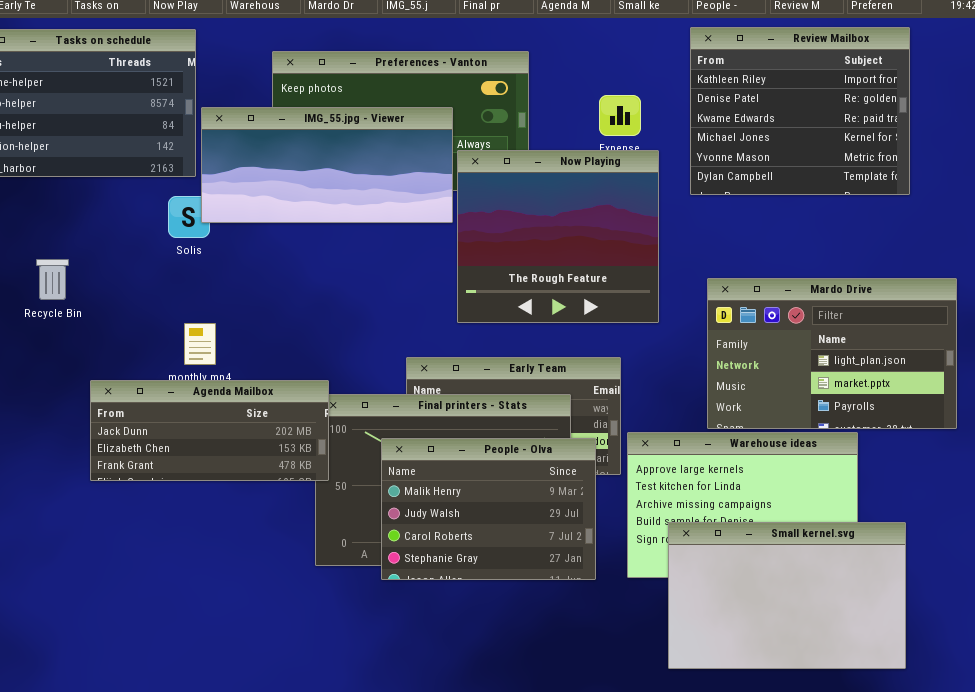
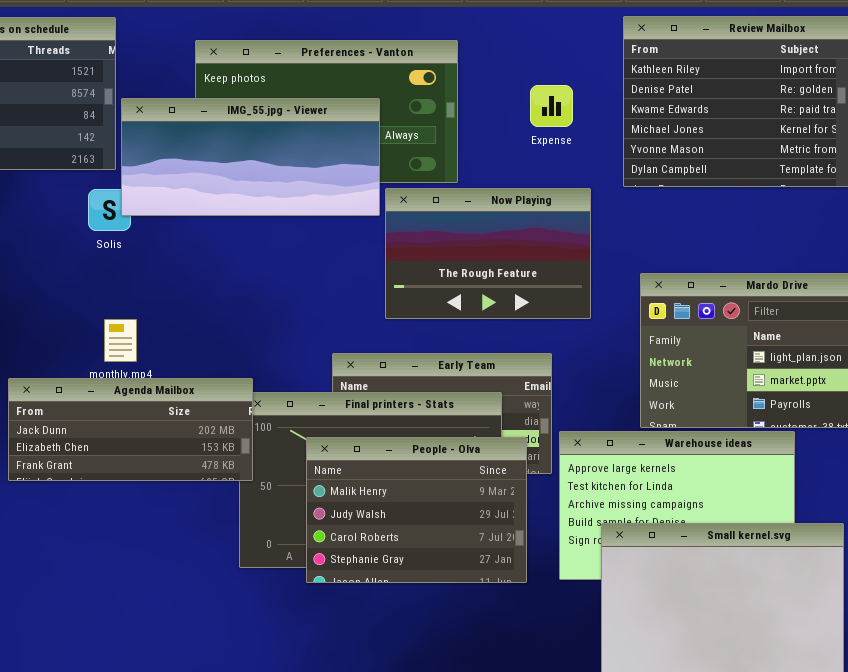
Now Playing: [457,150,659,323] -> [385,188,591,319], resized

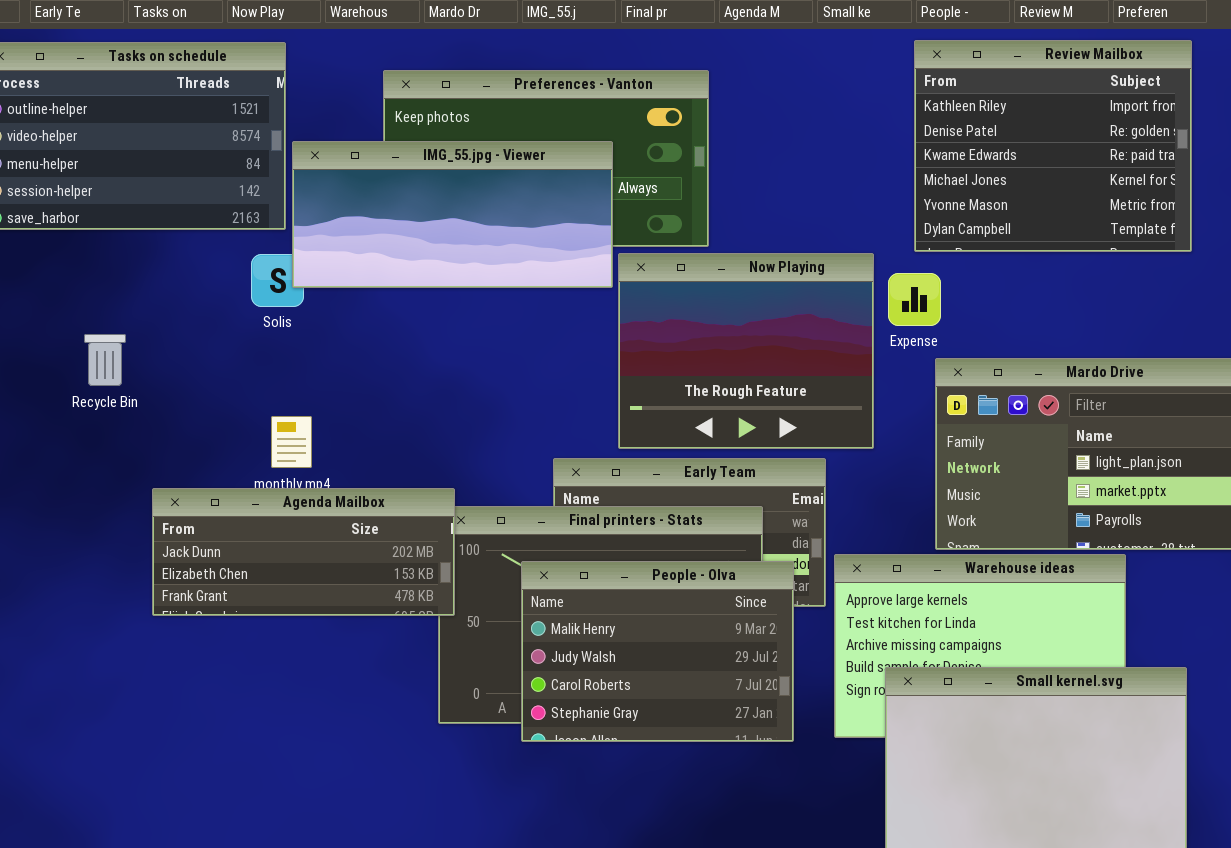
Expense: [530,85,573,127] -> [888,273,941,326], moved
Now Playing: [385,188,591,319] -> [618,253,874,449], resized

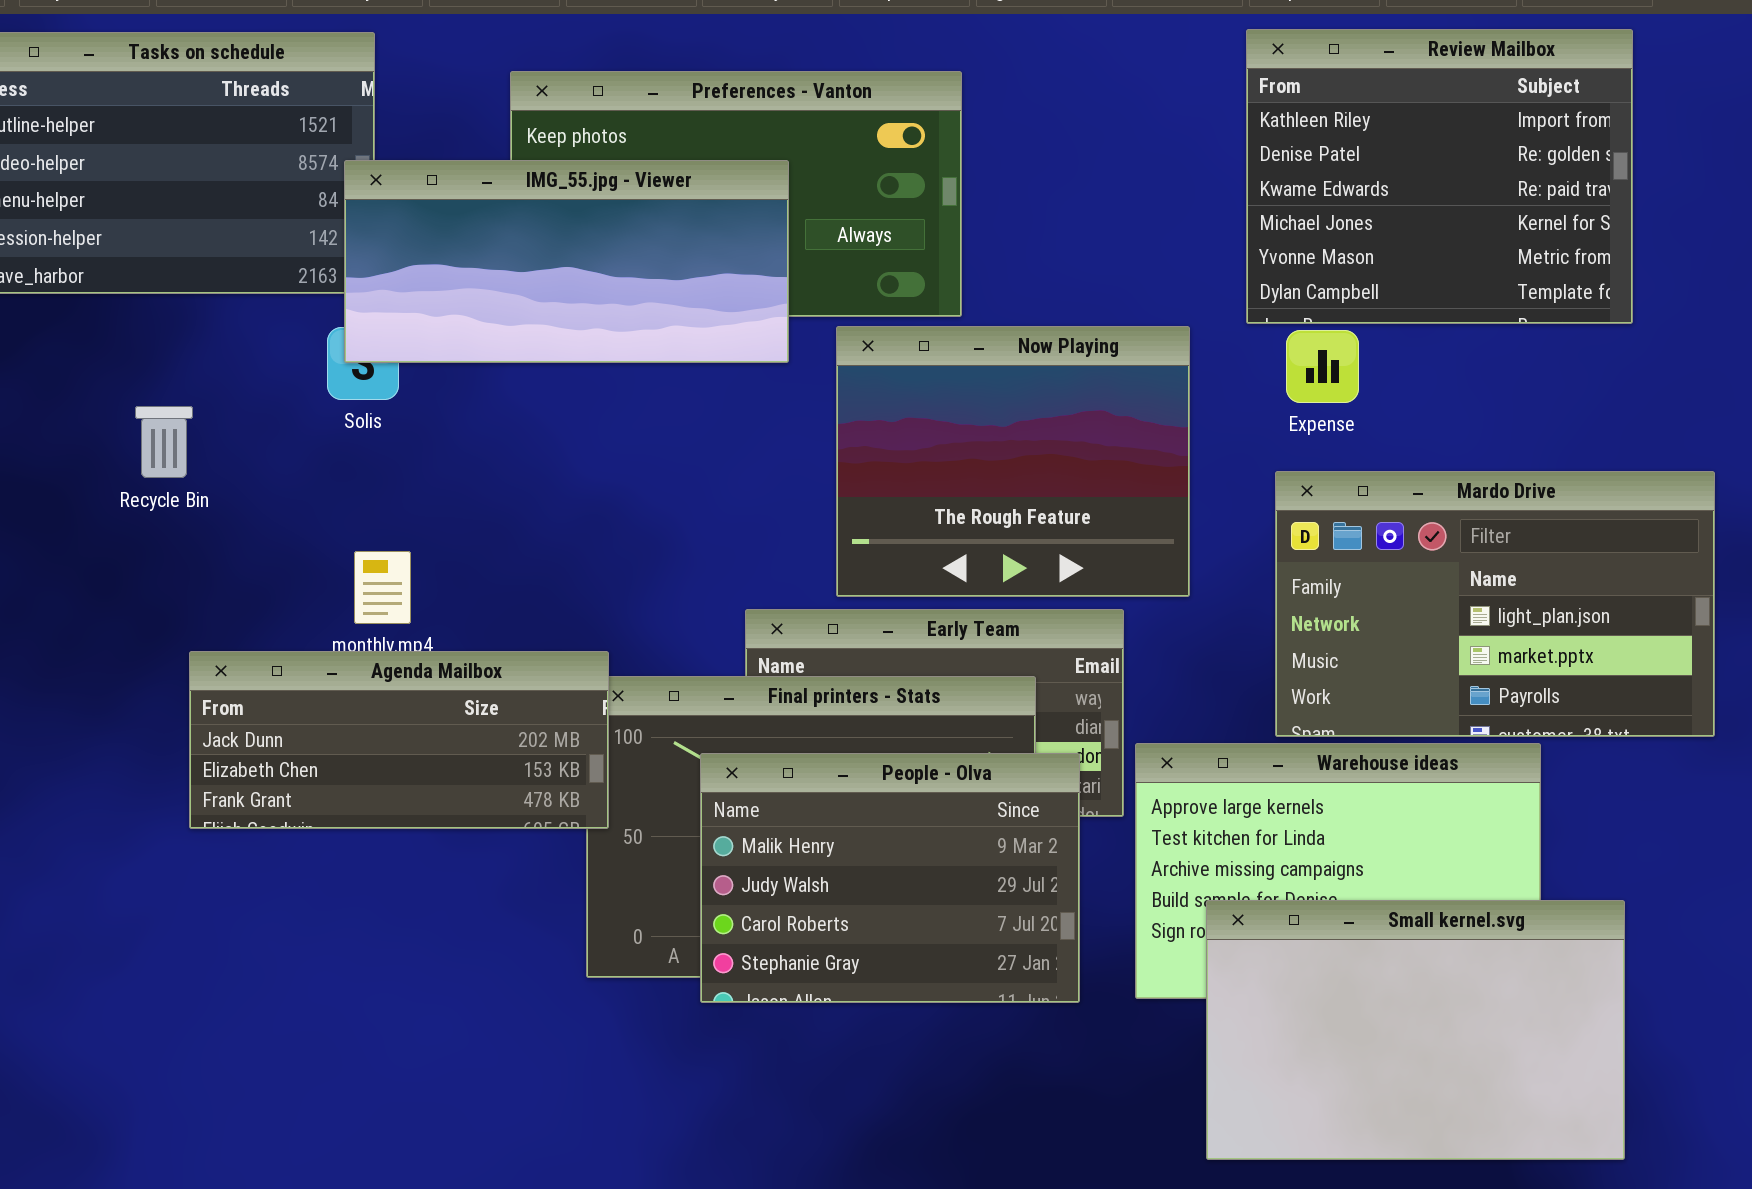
IMG_55.jpg - Viewer: [292,141,613,288] -> [344,160,789,363], moved
Expense: [888,273,941,326] -> [1286,330,1359,403], moved
Recycle Bin: [84,334,126,386] -> [135,406,193,478], moved

